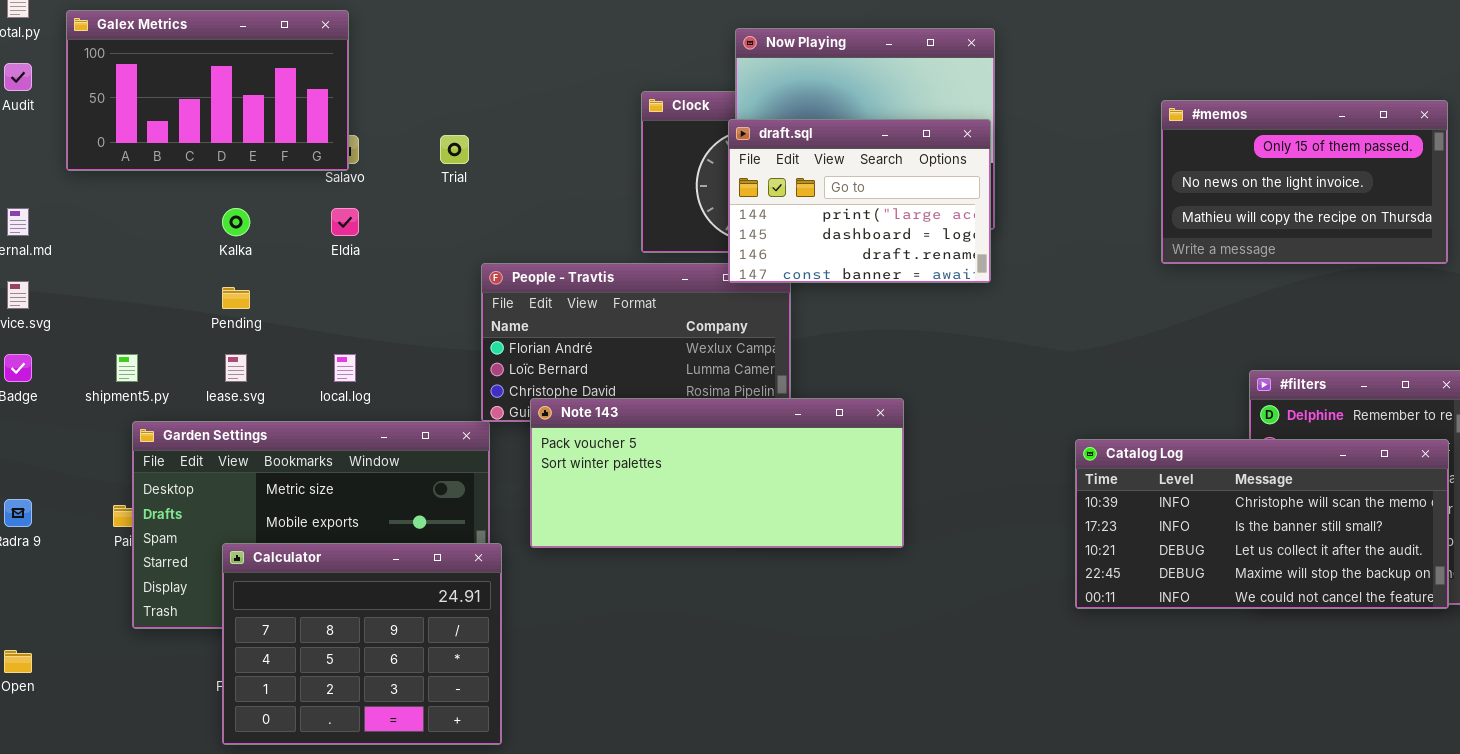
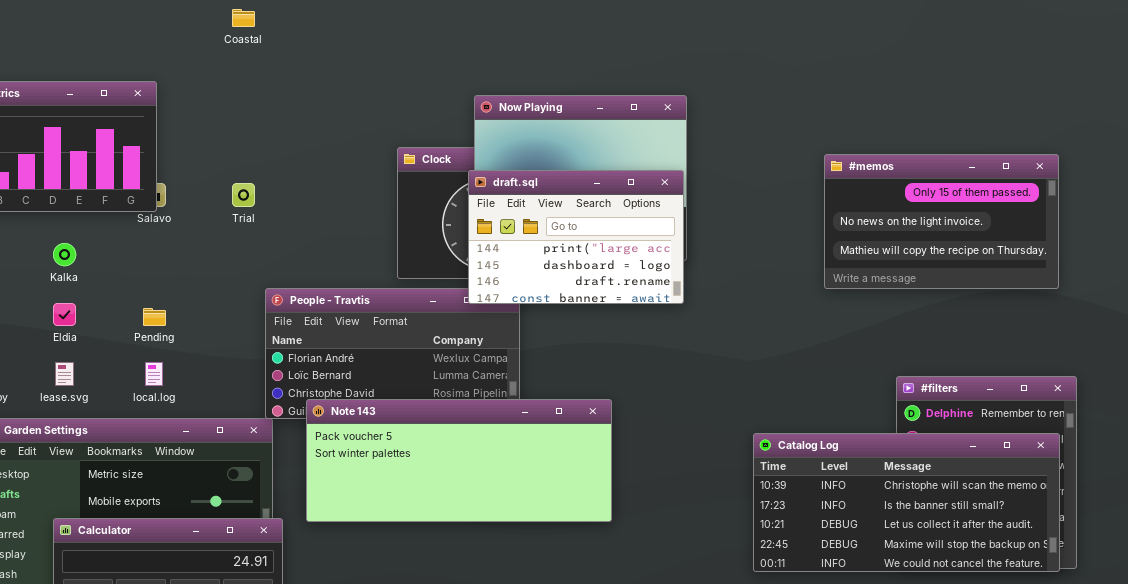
Eldia: [331,208,359,236] -> [53,303,76,326], moved
Pending: [222,287,250,309] -> [143,308,166,326], moved

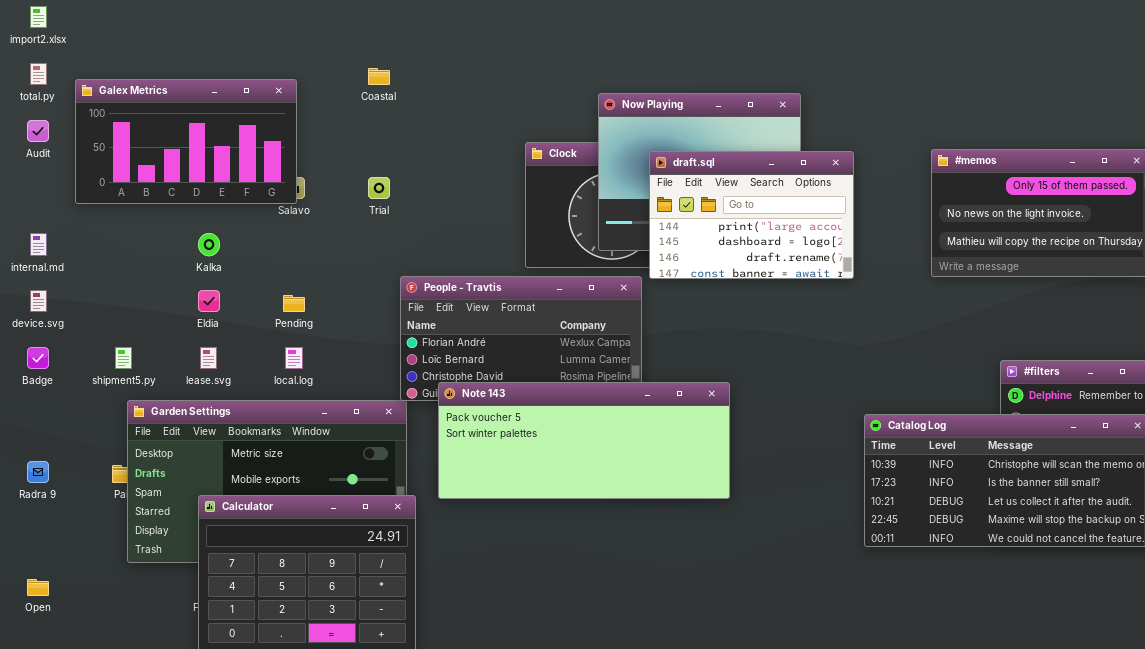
Coastal: [232,9,255,27] -> [368,68,390,85], moved
draft.sql: [468,170,684,304] -> [649,151,854,279], moved

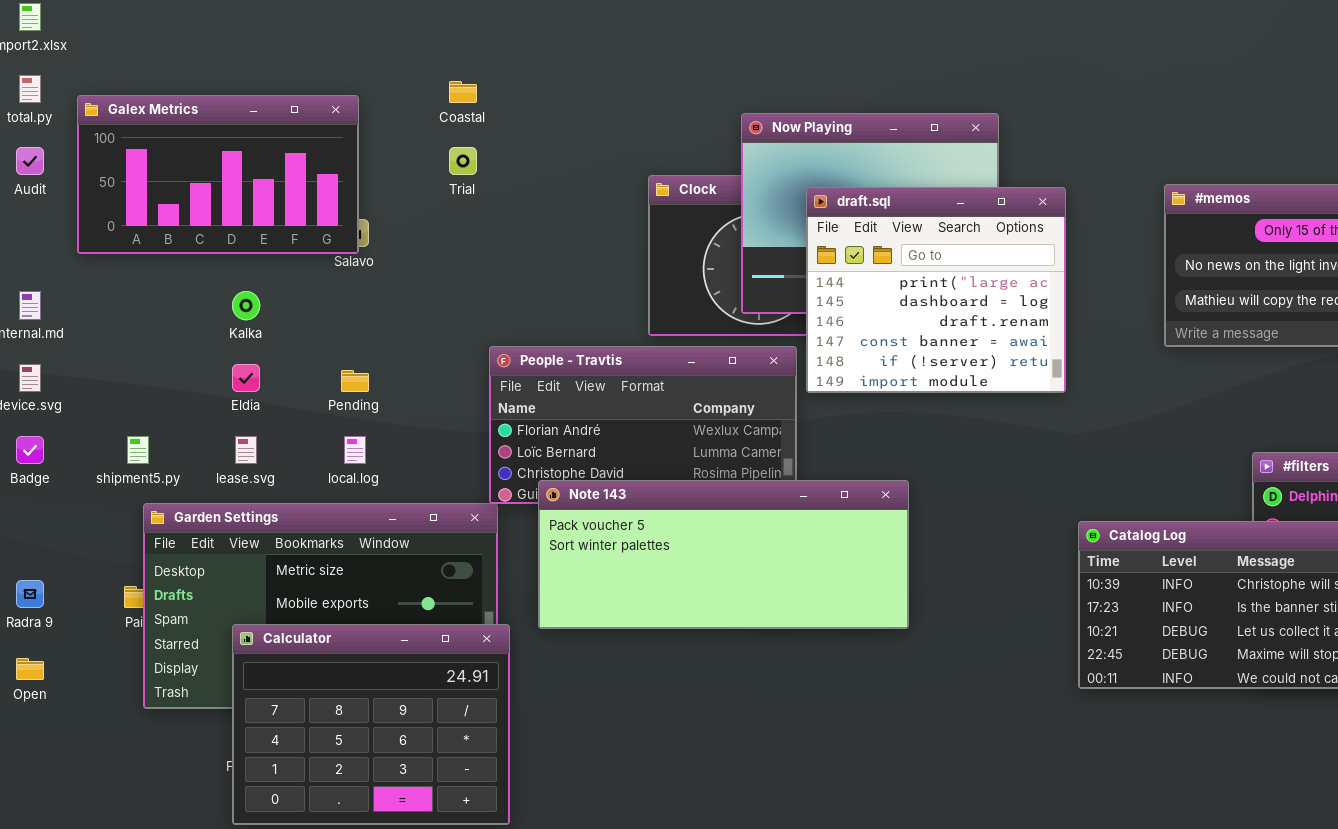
draft.sql: [649,151,854,279] -> [806,187,1066,393], resized
Trial: [368,177,390,199] -> [449,147,477,175], moved
Open: [27,579,49,596] -> [16,658,44,680], moved

